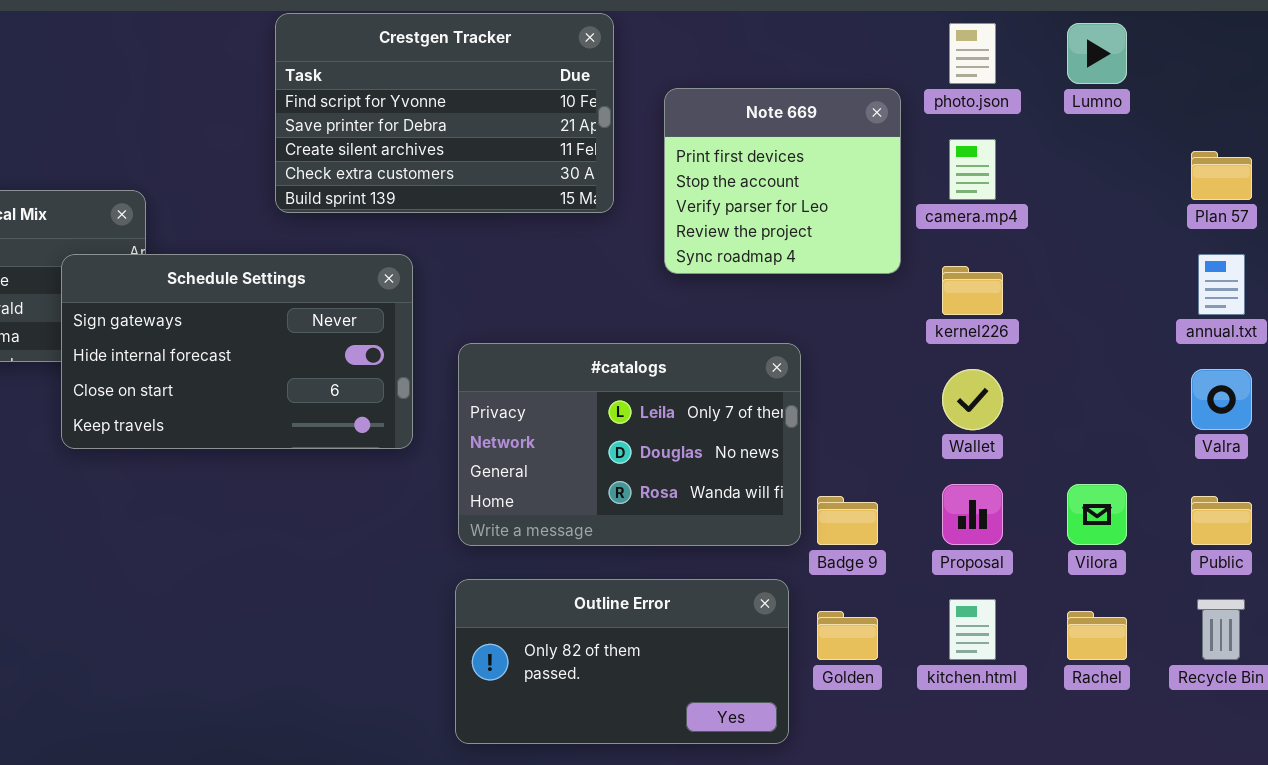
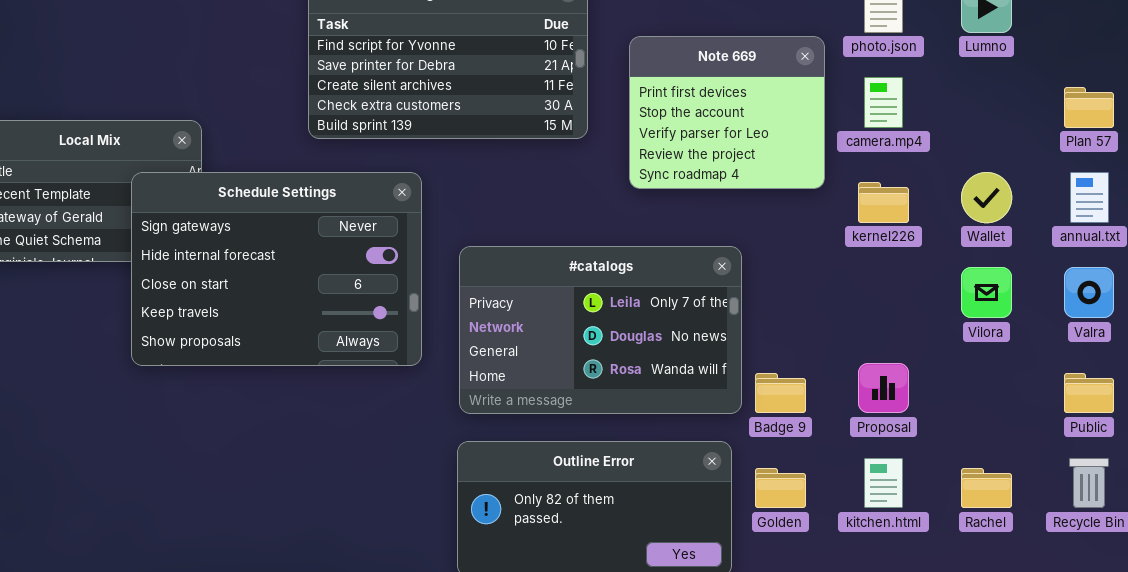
Schedule Settings: [61,254,413,449] -> [131,172,422,366], resized
Wallet: [942,369,1003,430] -> [961,172,1012,223], moved
Vilora: [1067,484,1127,545] -> [961,267,1012,318], moved

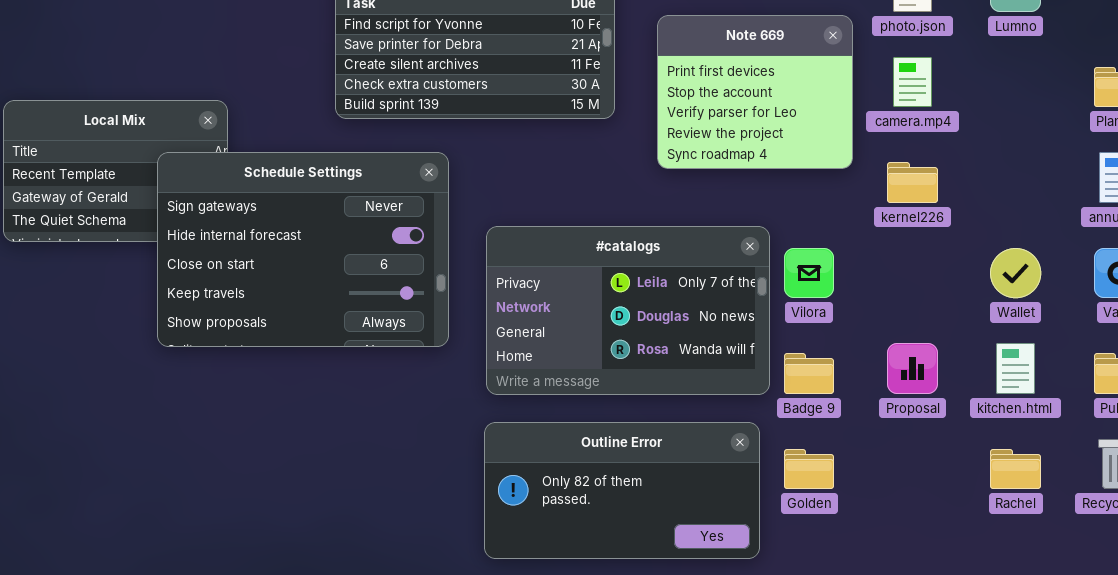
Wallet: [961,172,1012,223] -> [990,248,1041,298], moved
Vilora: [961,267,1012,318] -> [784,248,834,298], moved
kitchen.html: [864,458,903,508] -> [996,343,1035,394], moved

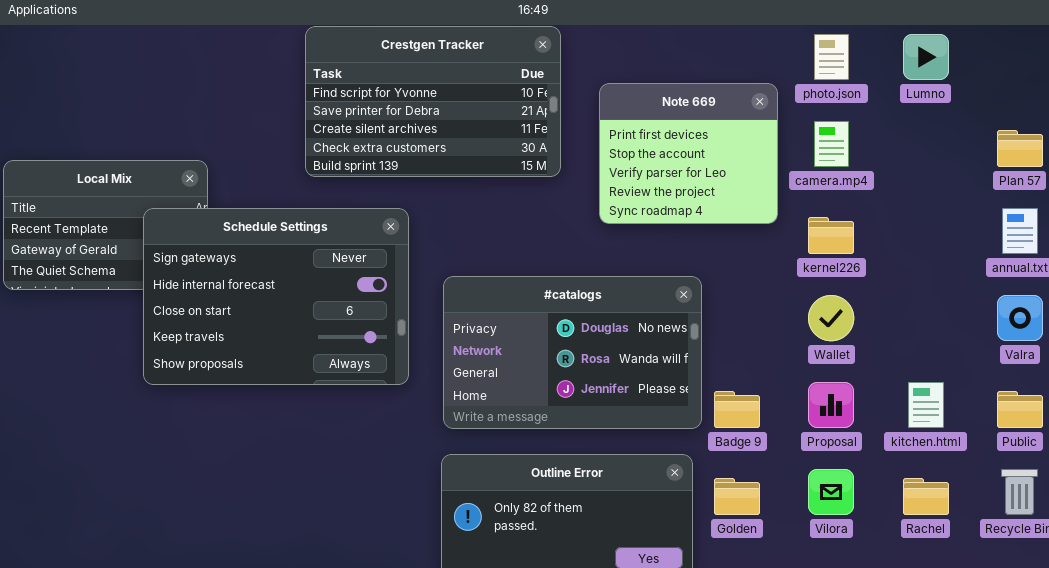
#catalogs: [486,226,770,395] -> [443,276,702,429], scrolled down 1 row
Vilora: [784,248,834,298] -> [808,469,854,515], moved
Wallet: [990,248,1041,298] -> [808,295,854,341], moved

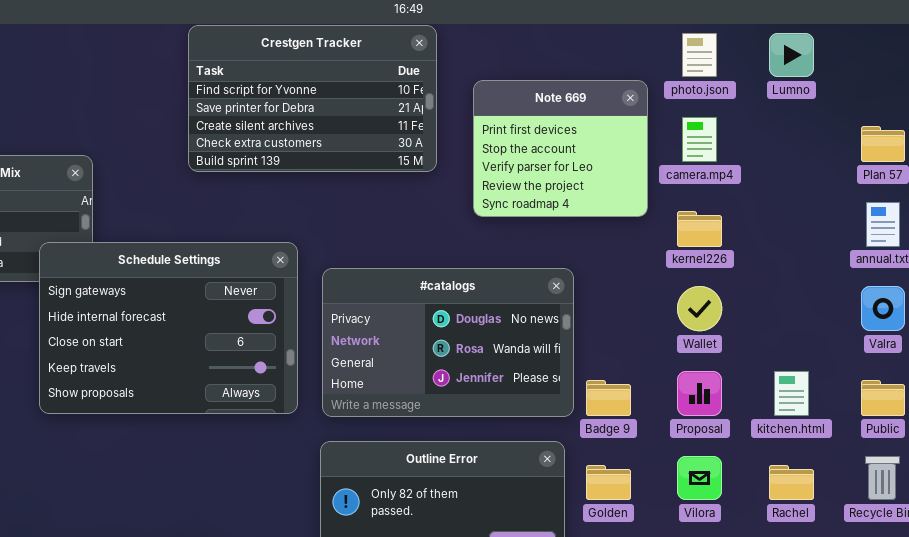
Schedule Settings: [143,208,409,385] -> [39,242,298,414], moved

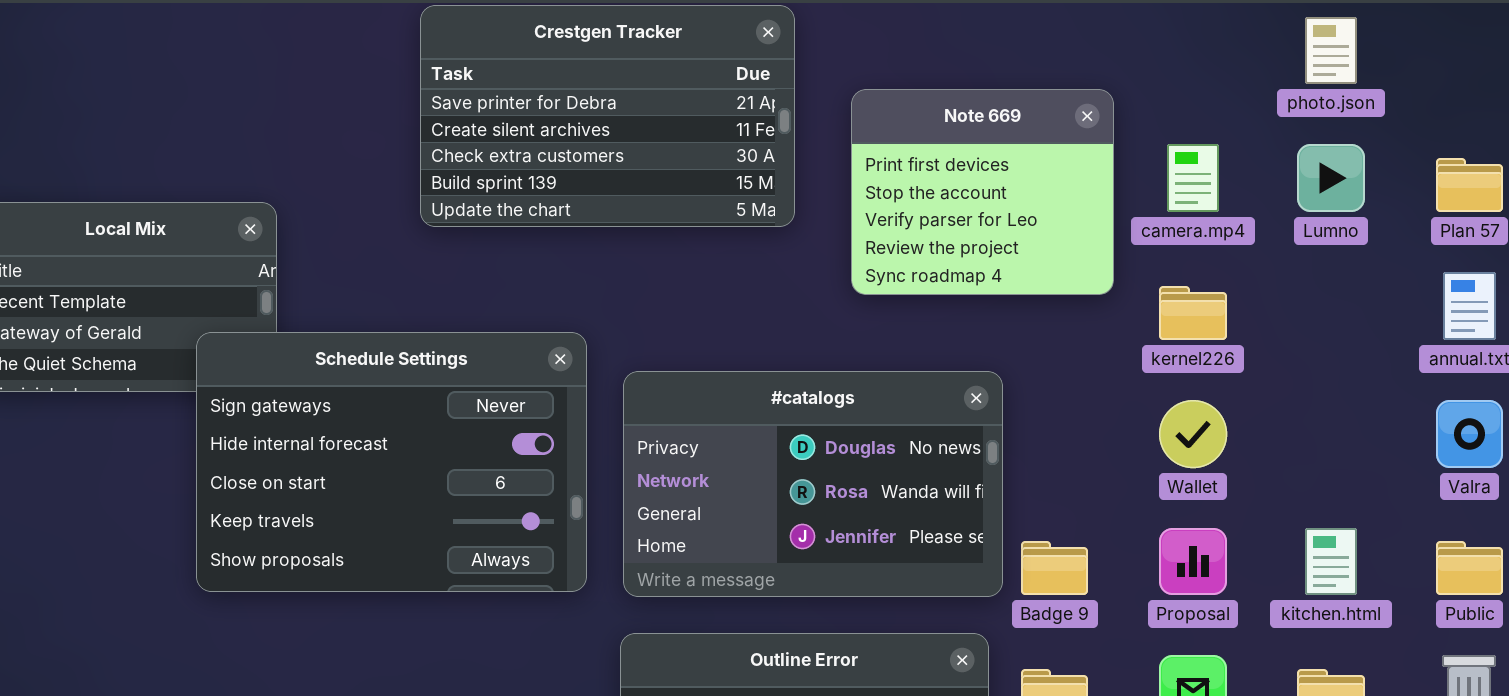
Crestgen Tracker: [188,25,437,172] -> [420,5,795,227], scrolled down 1 row
photo.json: [682,33,717,77] -> [1305,17,1357,84], moved
Lumno: [769,33,814,77] -> [1297,144,1365,212], moved

